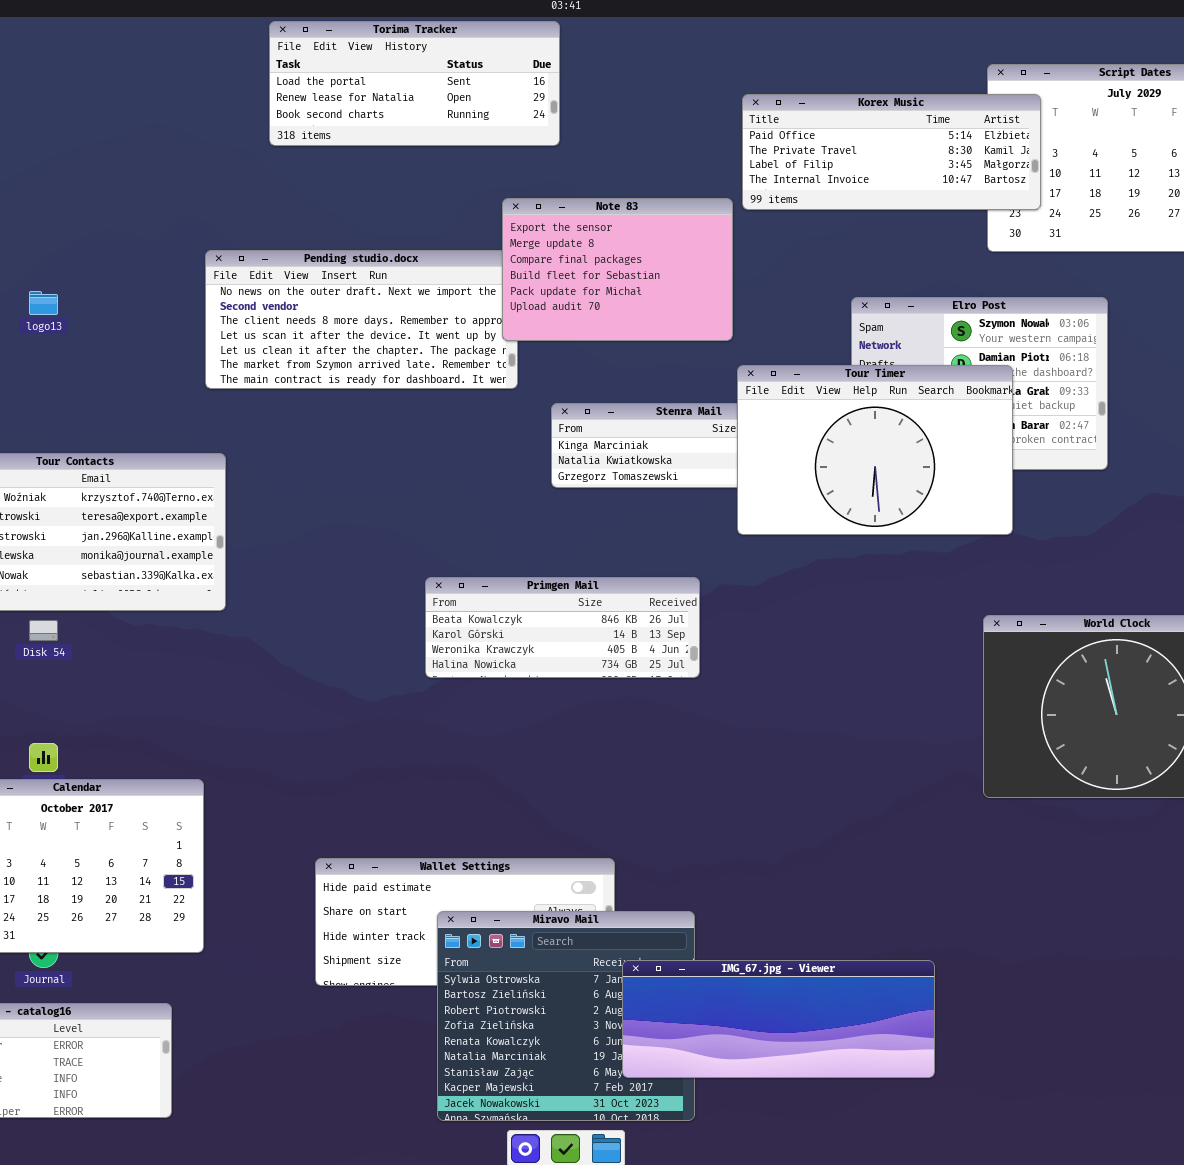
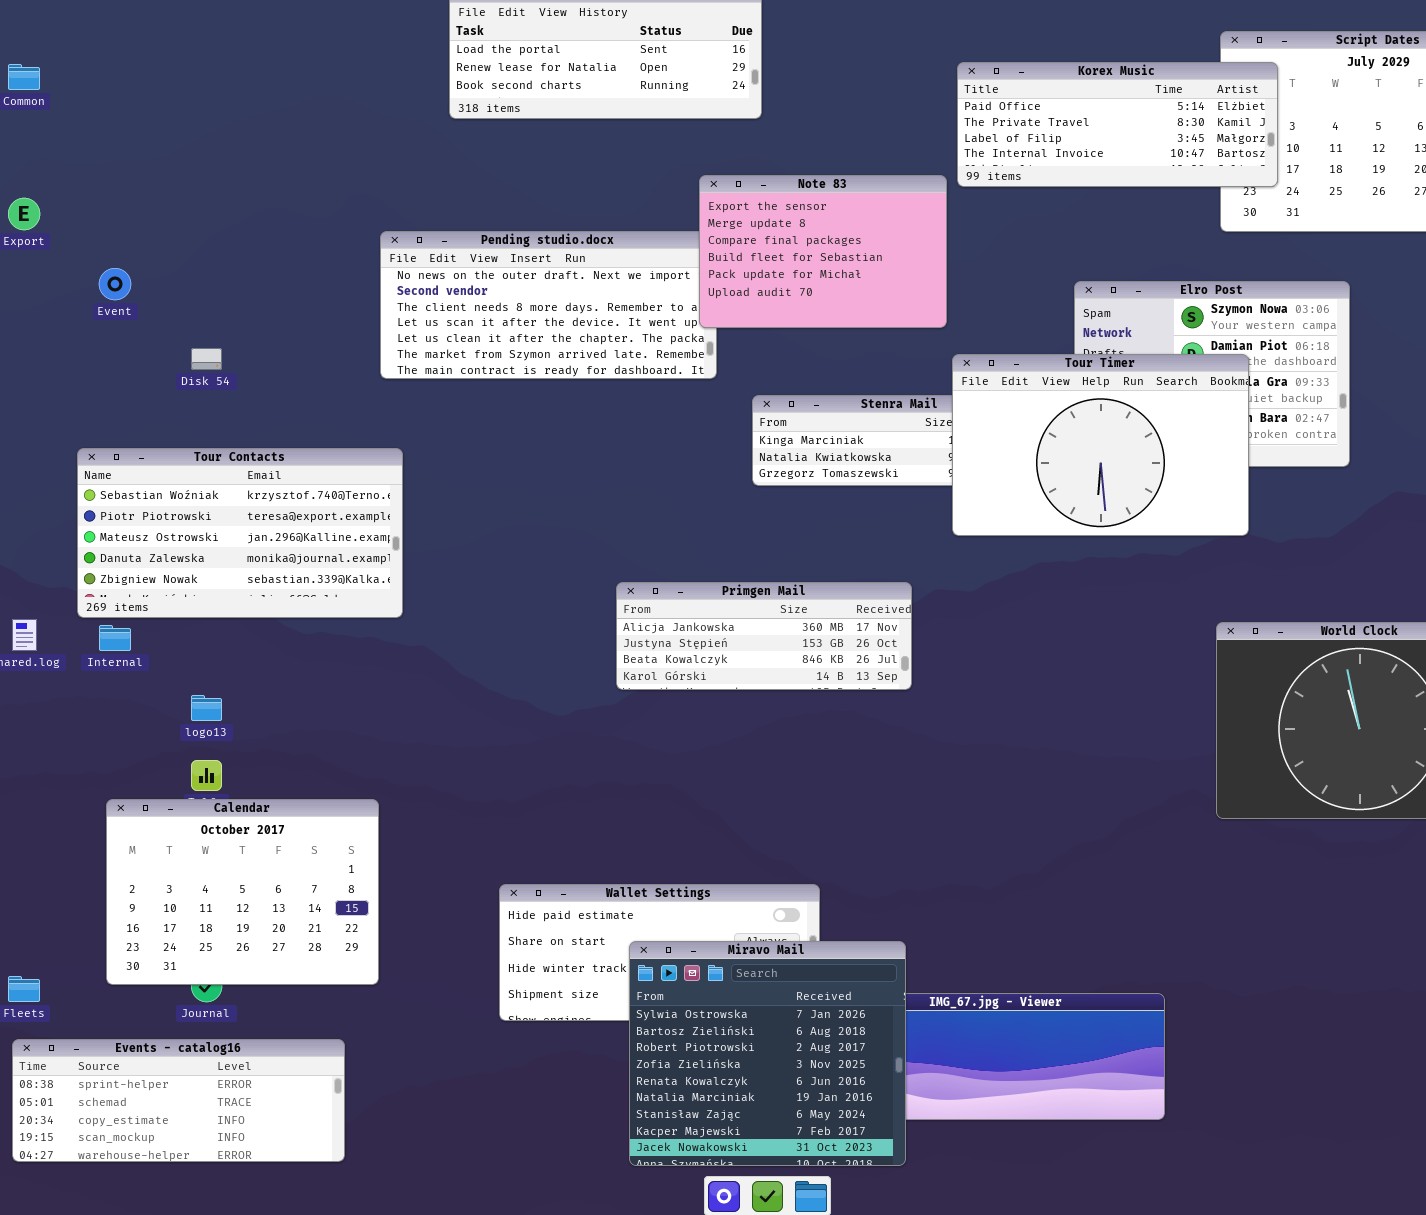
logo13: [29,291,58,315] -> [191,695,222,721], moved
Primgen Mail: [425,577,700,678] -> [616,582,912,690], scrolled up 2 rows
Disk 54: [29,620,58,641] -> [191,348,222,370], moved
Miravo Mail: [437,911,695,1121] -> [629,941,906,1166], raised

